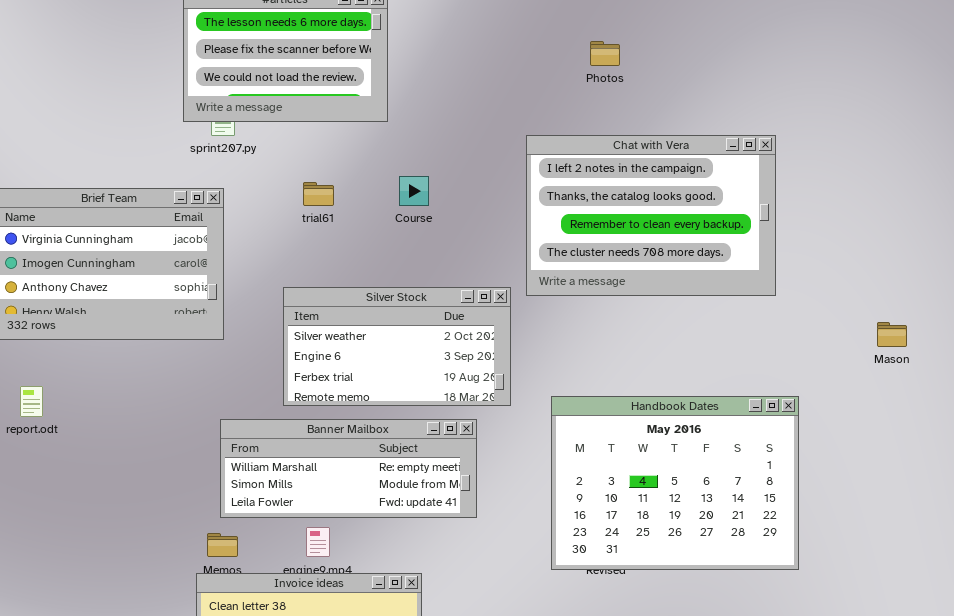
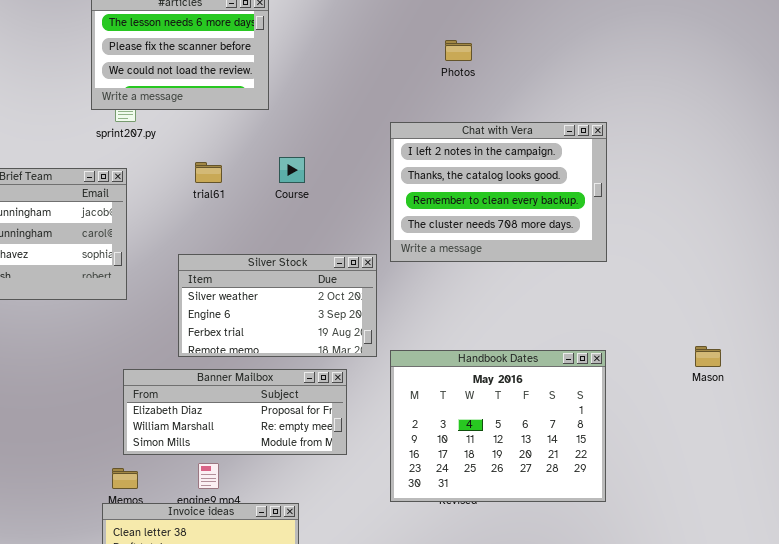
Mason: [877,322,907,347] -> [695,346,721,367], moved
Handbook Dates: [551,396,799,570] -> [390,350,606,502], moved
Banner Mailbox: [220,419,477,518] -> [123,369,347,455], scrolled up 1 row

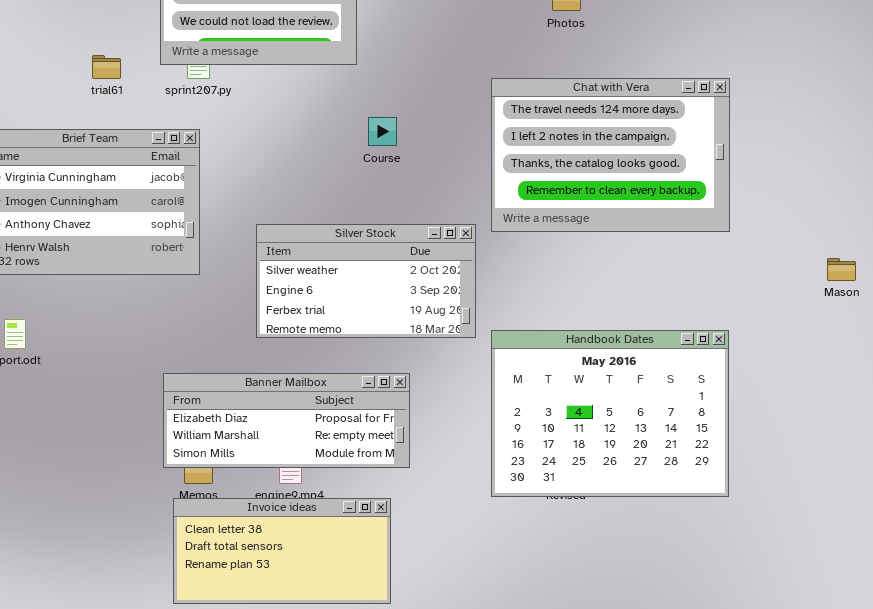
Chat with Vera: [390,122,607,262] -> [491,78,730,232], scrolled up 1 row
trial61: [195,162,222,183] -> [92,55,121,79], moved
Mason: [695,346,721,367] -> [827,258,856,281], moved
Banner Mailbox: [123,369,347,455] -> [163,373,410,468], moved

